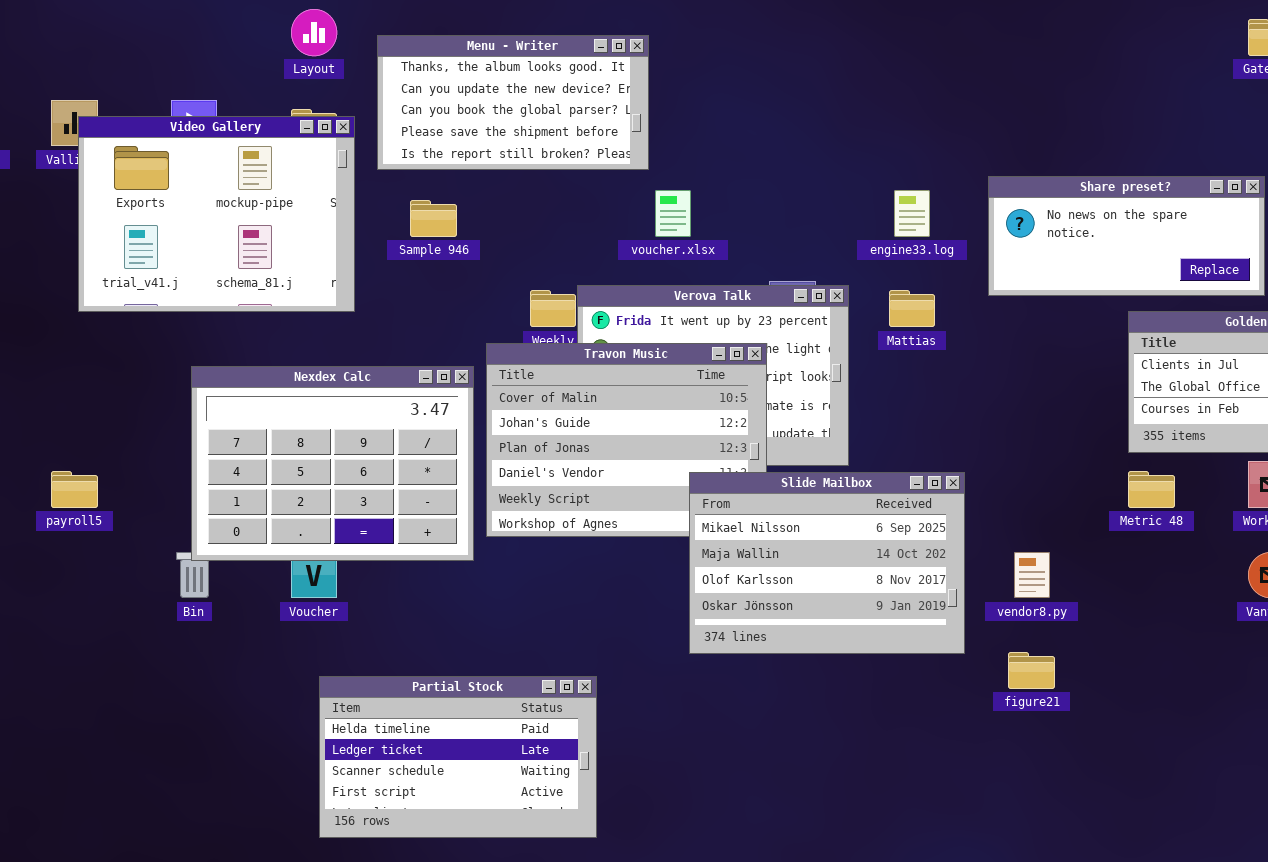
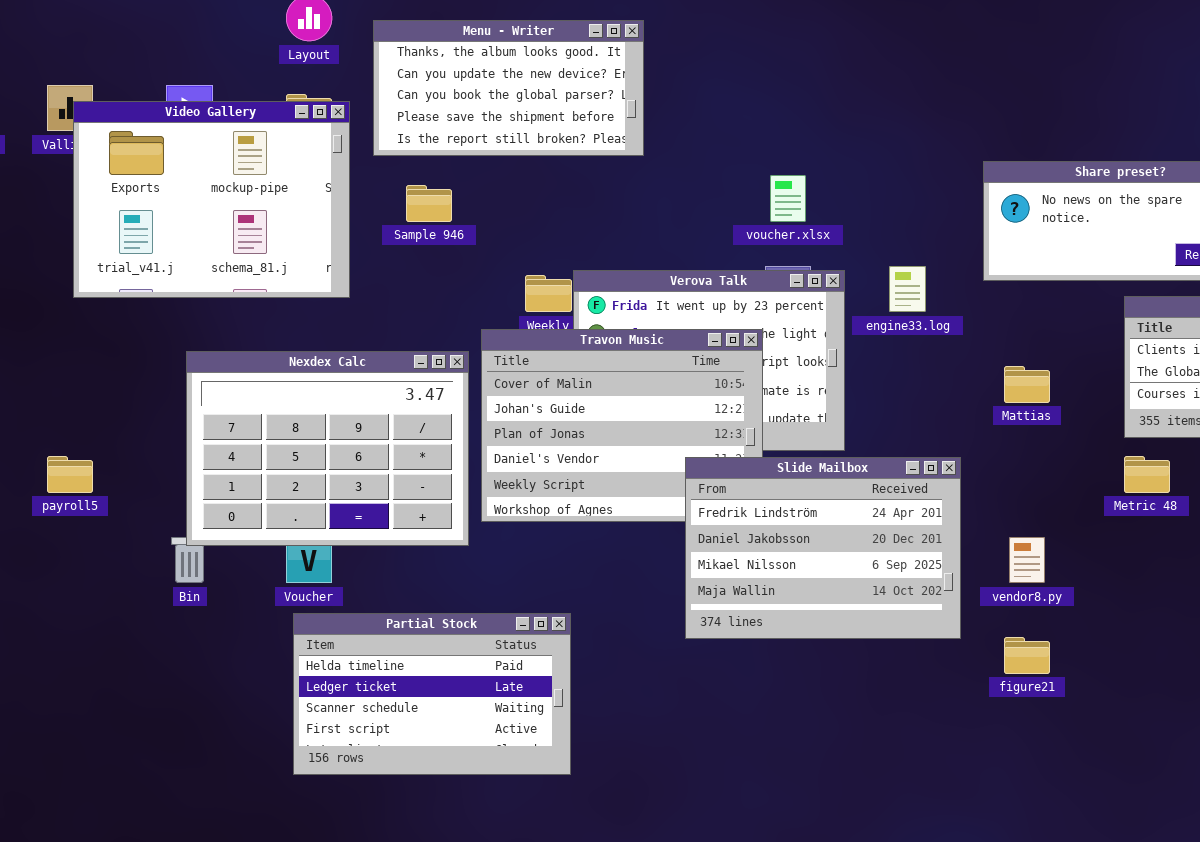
voucher.xlsx: [655,190,691,237] -> [770,175,806,222], moved
engine33.log: [894,190,930,237] -> [889,266,926,312], moved
Mattias: [889,290,935,327] -> [1004,366,1050,403], moved
Slide Mailbox: [689,472,965,654] -> [685,457,961,639], scrolled up 2 rows
Partial Stock: [319,676,597,838] -> [293,613,571,775], moved

